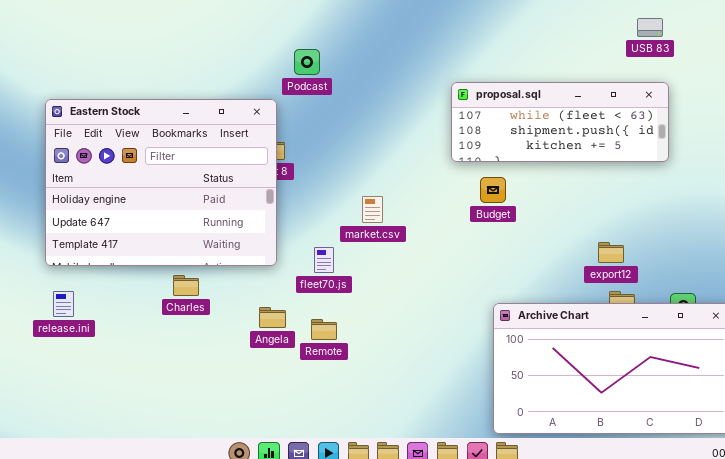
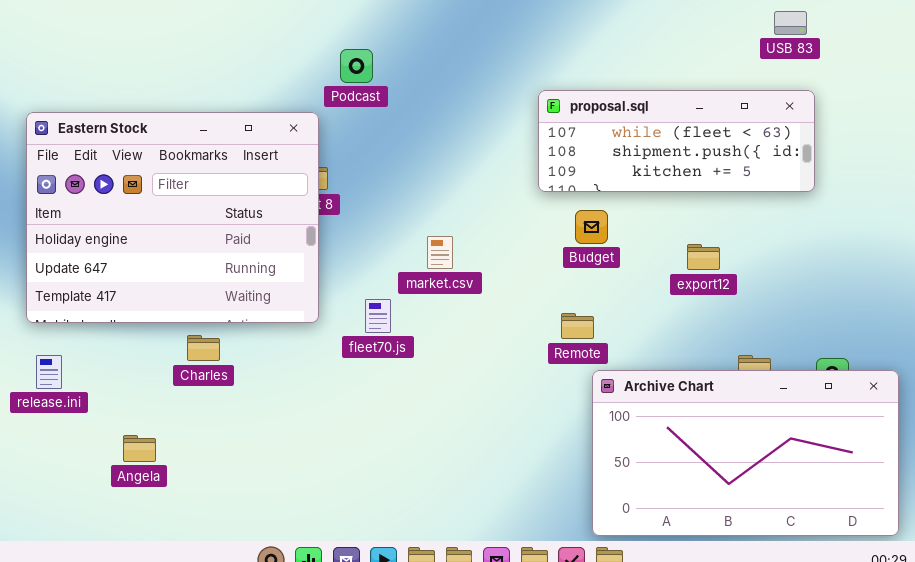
export12: [598,242,624,263] -> [687,244,720,270], moved
Angela: [259,307,286,328] -> [123,435,156,462], moved
Remote: [311,319,337,340] -> [561,313,594,339], moved

